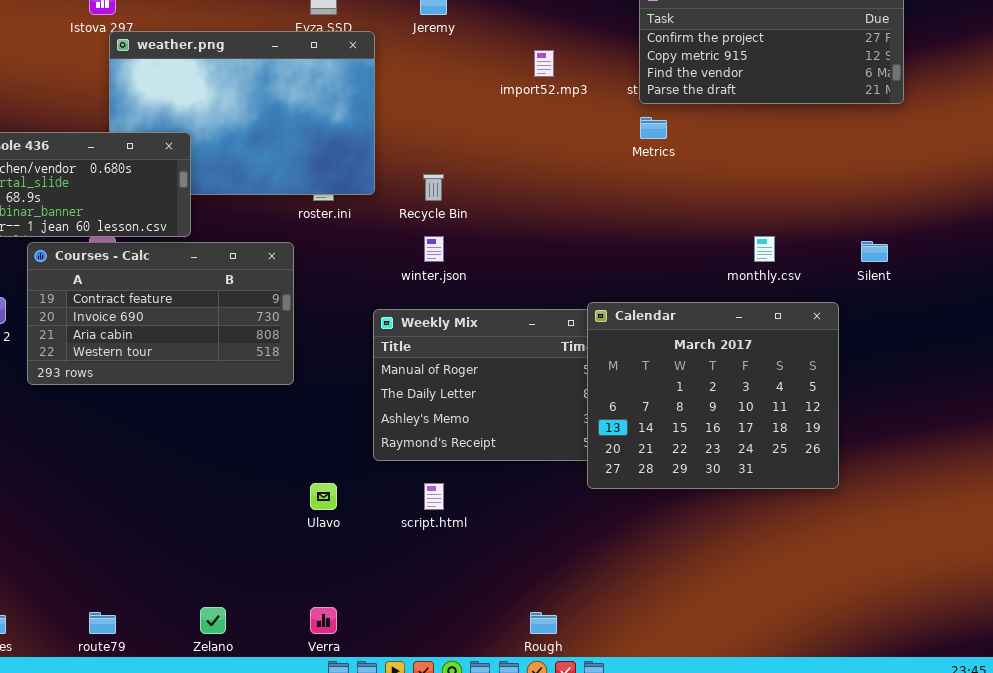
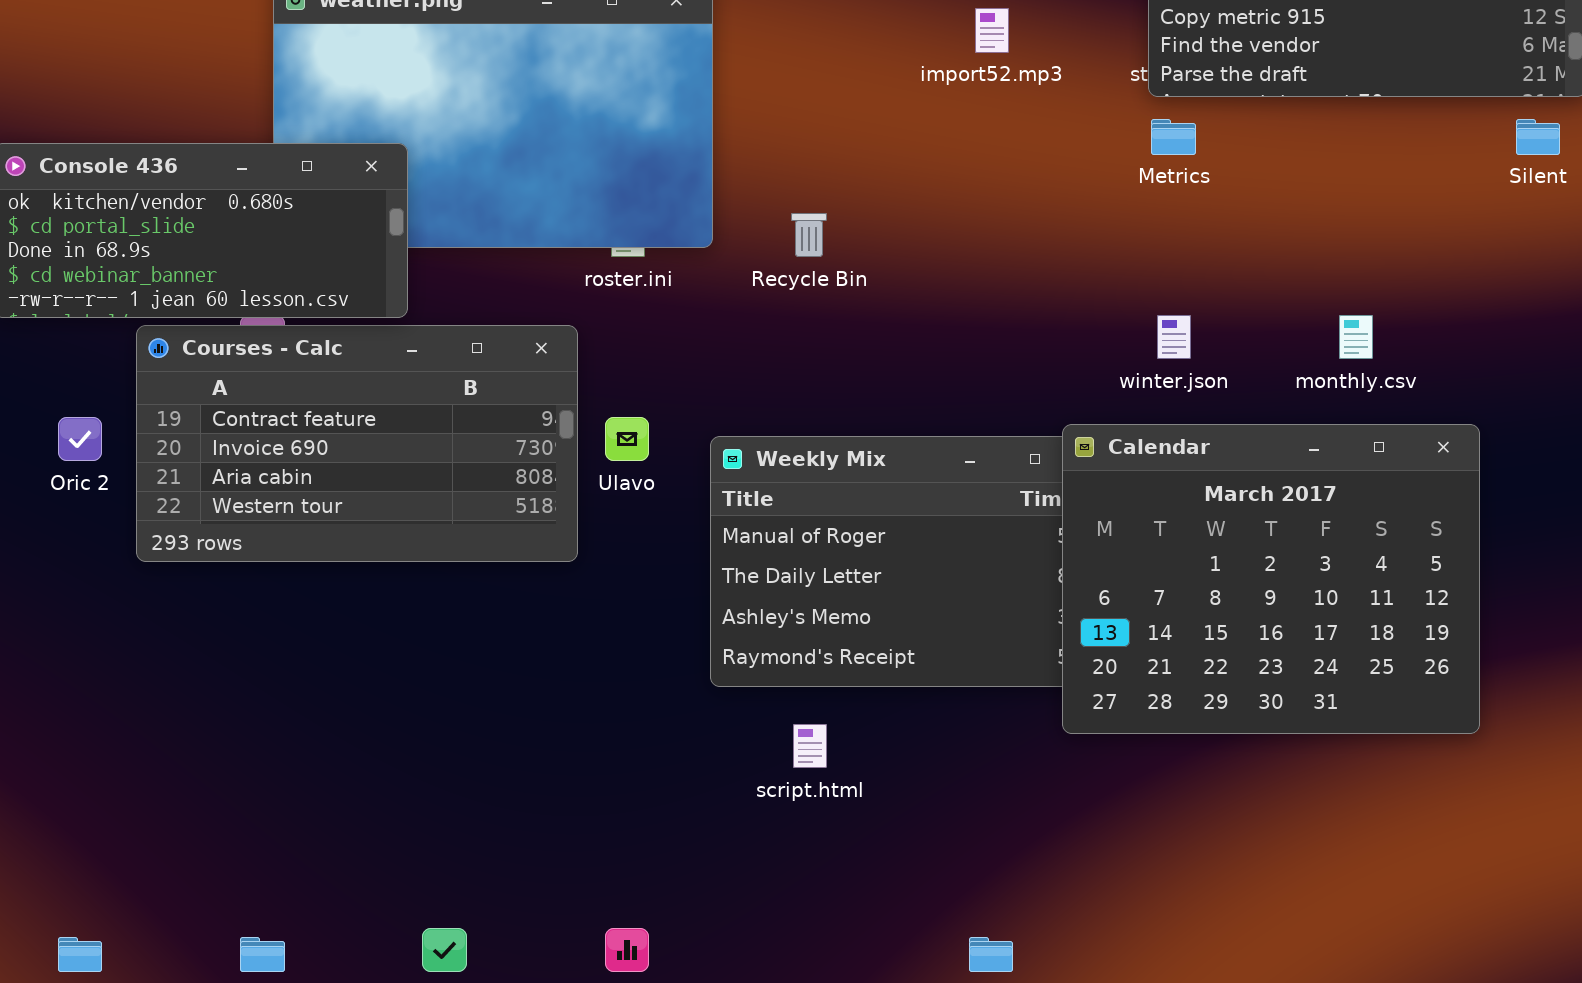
winter.json: [424,236,444,262] -> [1157,315,1191,359], moved
Silent: [861,241,888,262] -> [1516,119,1560,155], moved
Ulavo: [310,483,337,510] -> [605,417,649,461], moved

